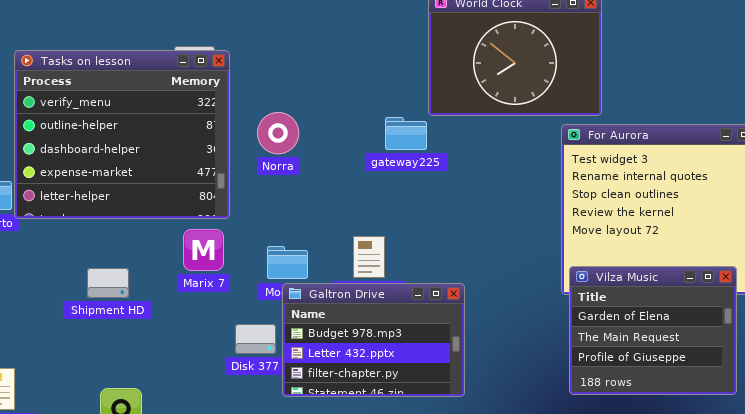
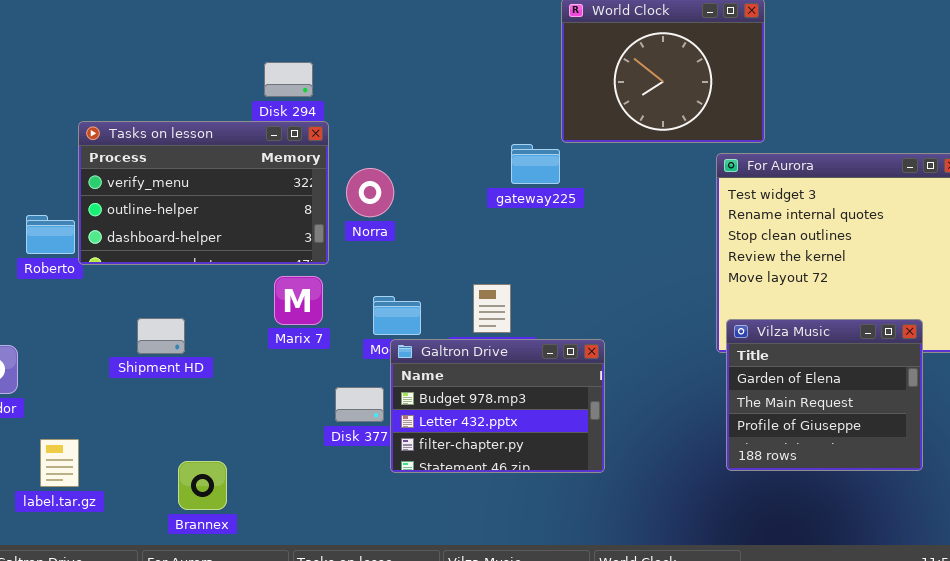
Tasks on lesson: [14,50,230,219] -> [78,121,329,265], resized
Norra: [257,112,299,154] -> [346,168,394,217], moved
Shipment HD: [87,268,129,298] -> [137,318,185,354], moved

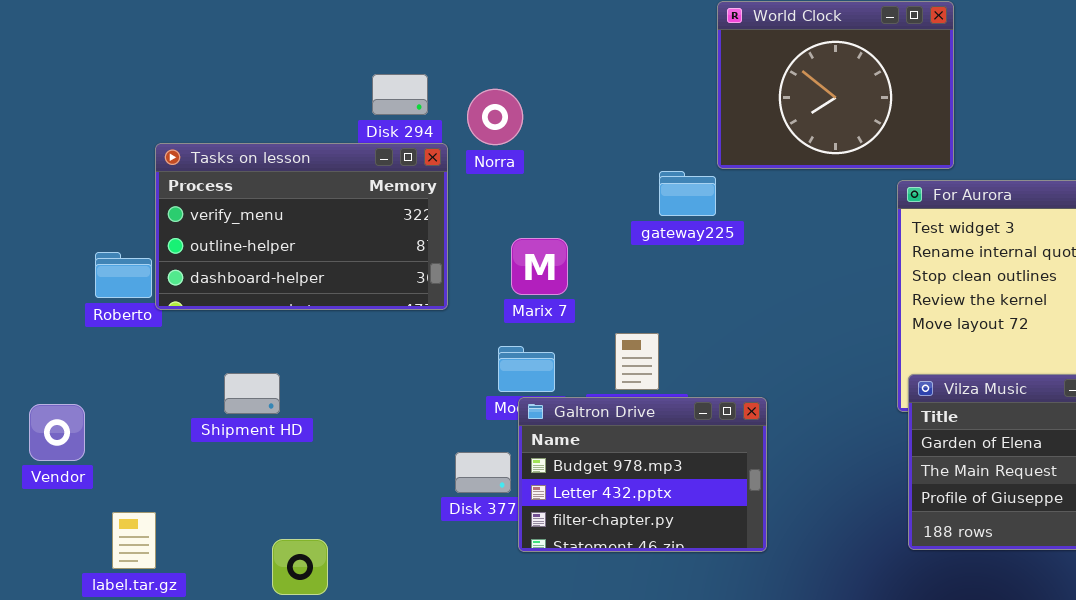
Norra: [346,168,394,217] -> [467,89,523,145], moved
Marix 7: [274,276,323,325] -> [511,238,568,295], moved

